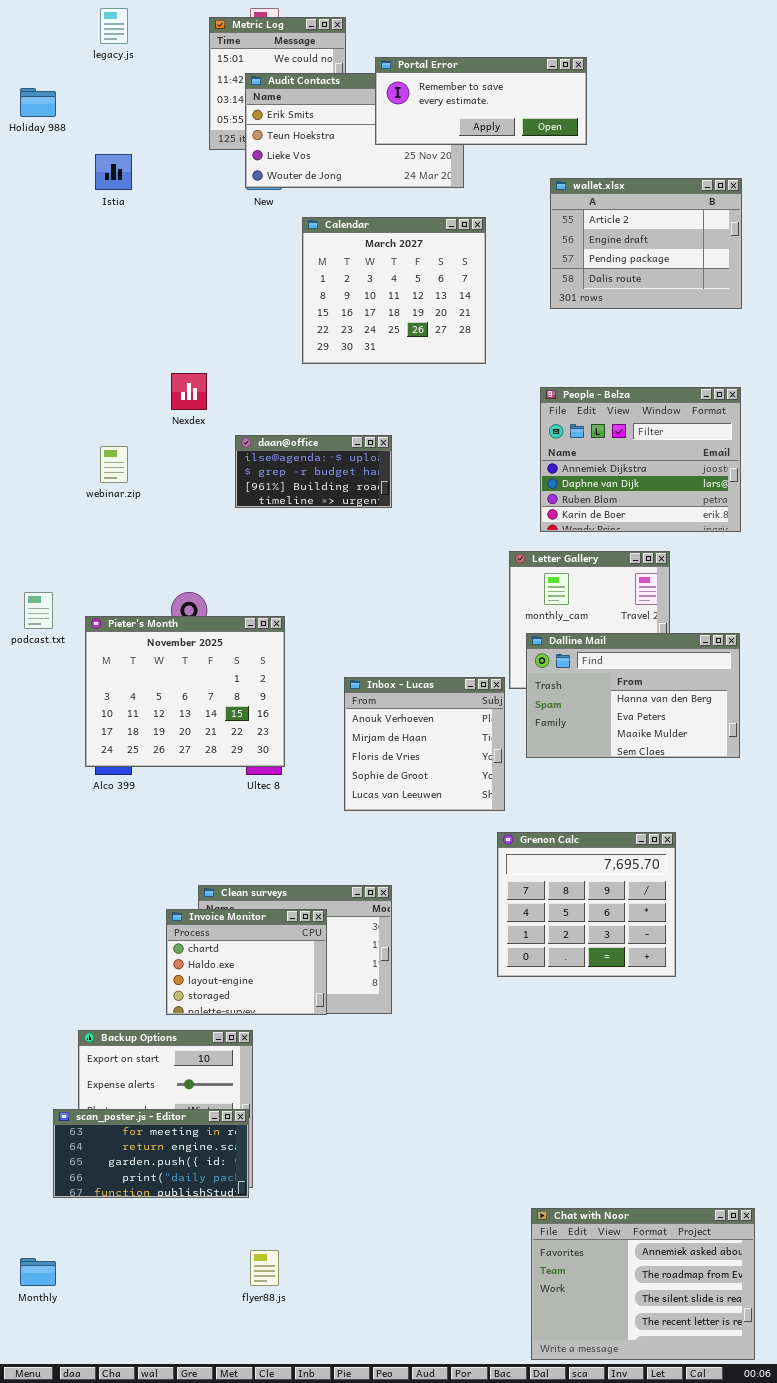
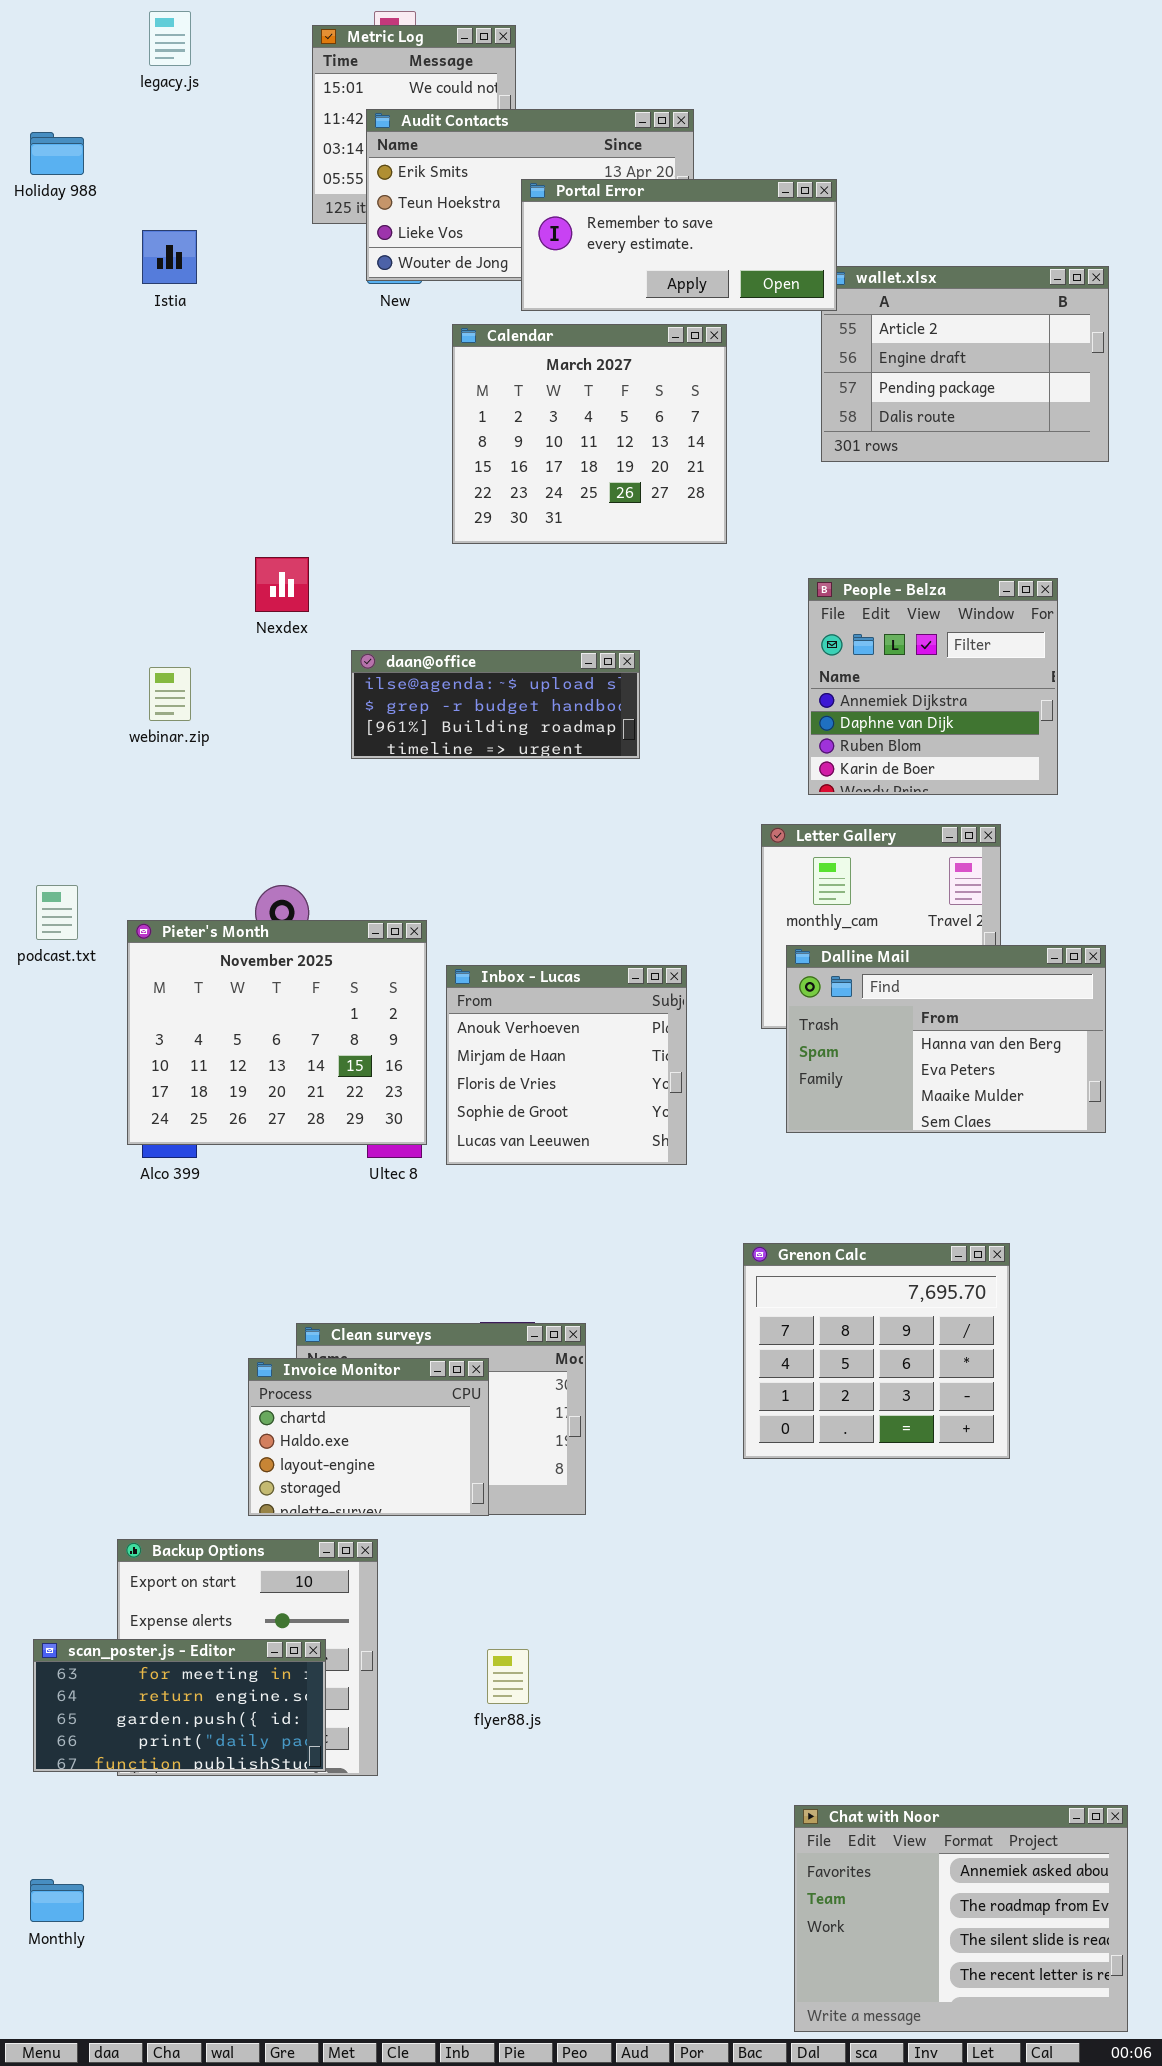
Portal Error: [375,57,587,145] -> [521,179,837,311], moved
People - Belza: [540,387,741,532] -> [808,578,1058,795], resized
daan@office: [235,435,392,508] -> [351,650,640,759], resized
Inbox - Lucas: [344,677,505,811] -> [446,965,687,1165], moved
scan_poster.js - Editor: [53,1109,249,1198] -> [33,1639,326,1772], moved
flyer88.js: [250,1250,279,1286] -> [487,1649,529,1704], moved

